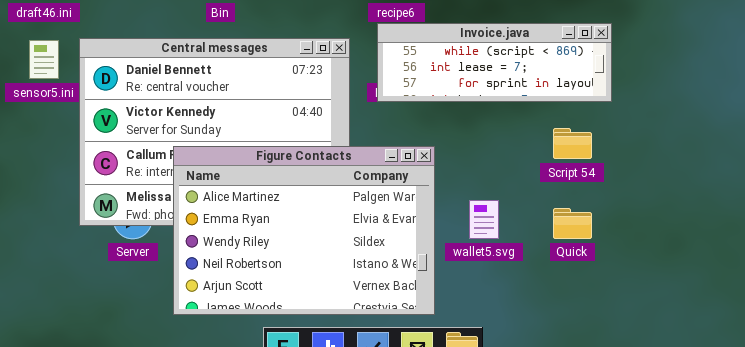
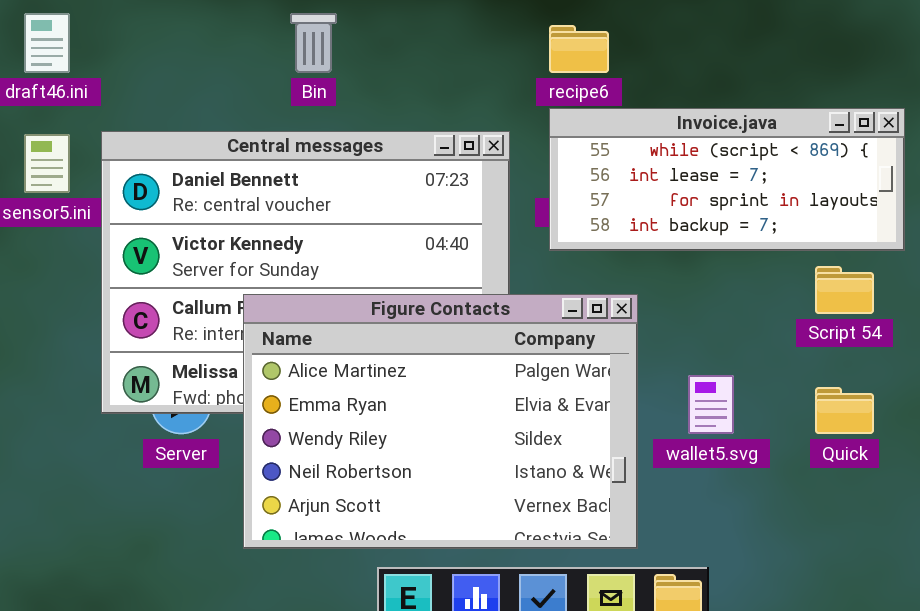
Invoice.java: [377,23,612,102] -> [549,108,905,251], resized

